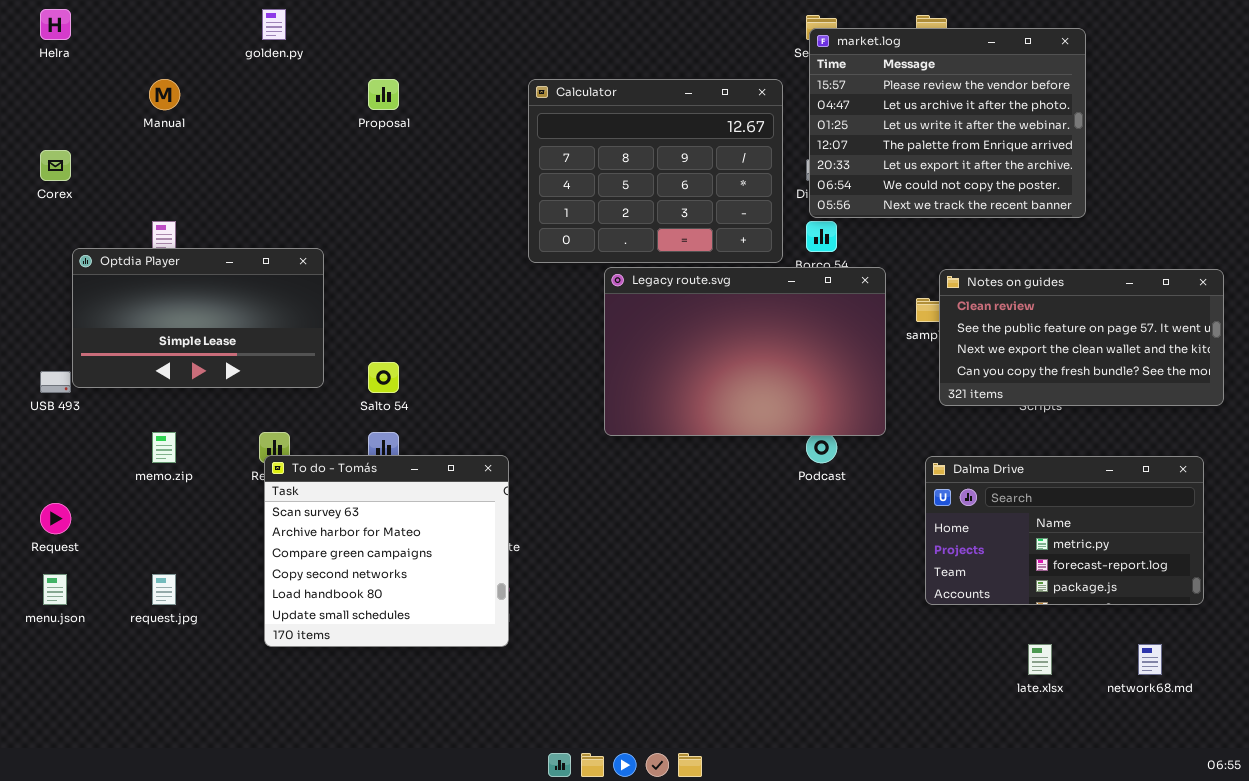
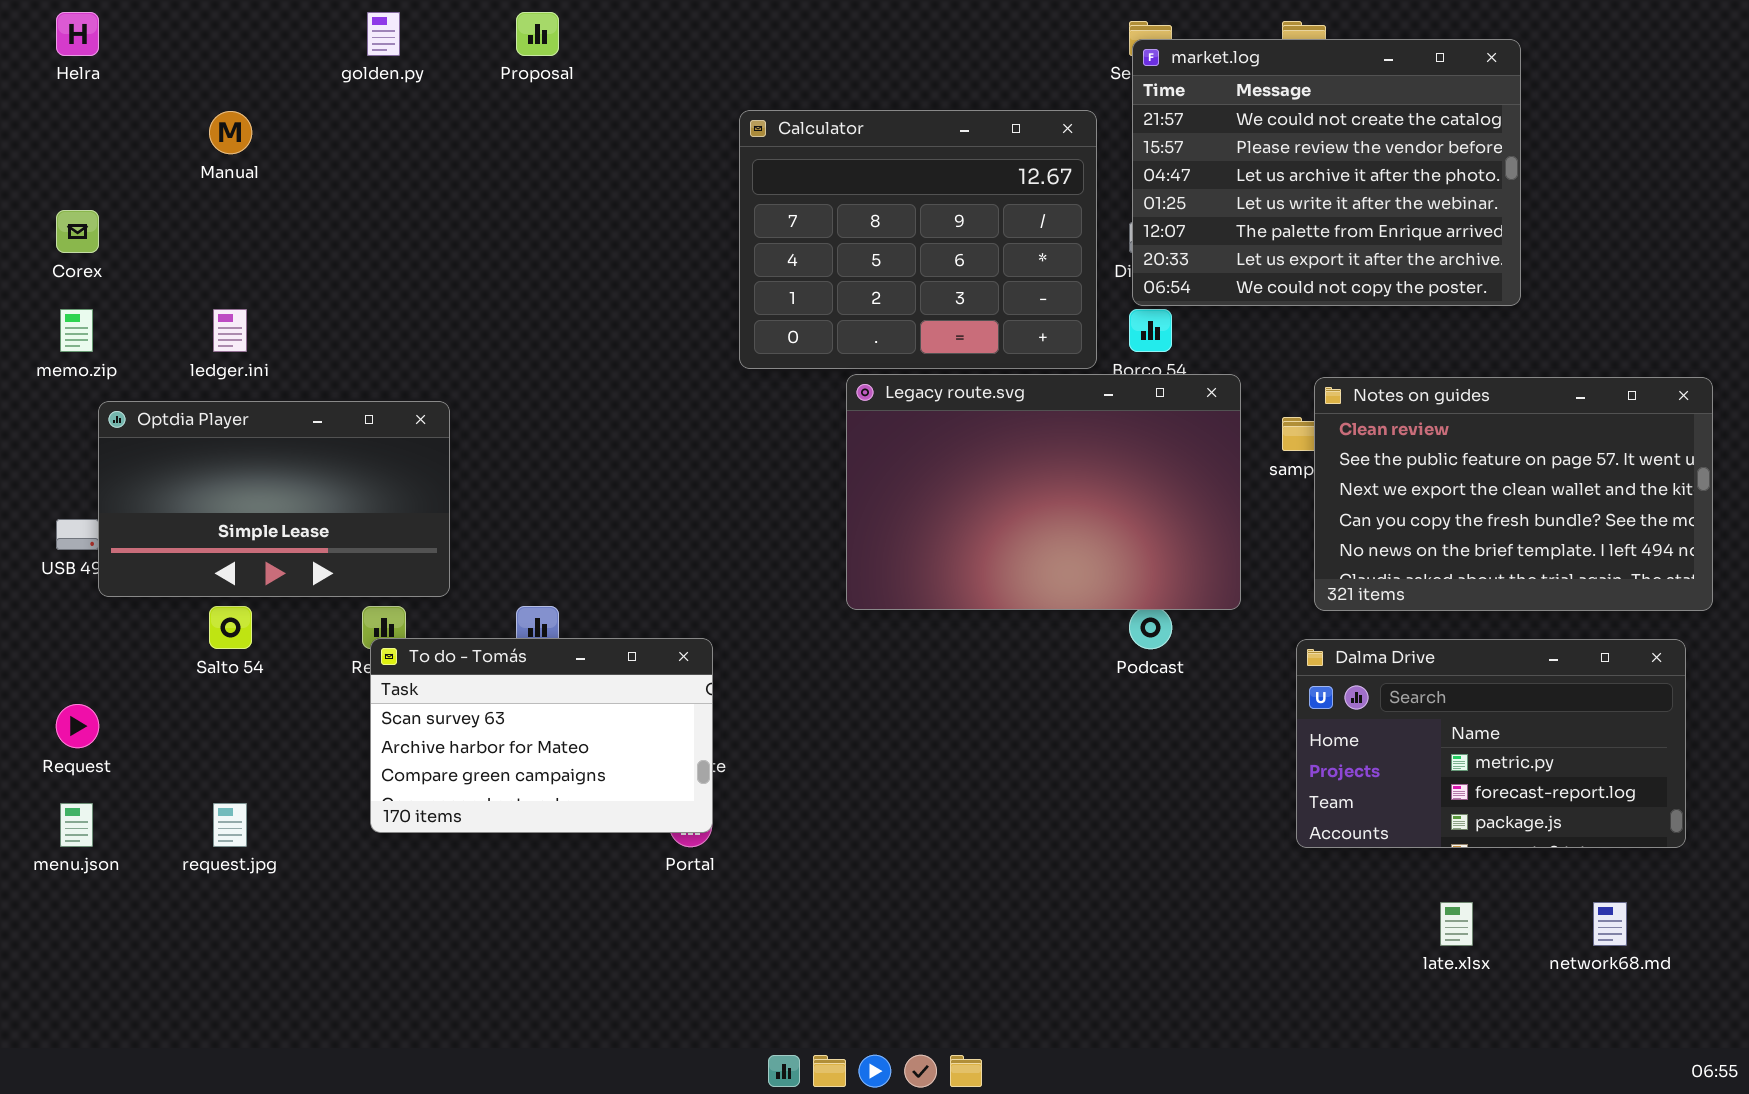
market.log: [809,28,1086,218] -> [1132,39,1521,306], scrolled up 1 row
Proposal: [368,79,399,110] -> [516,12,559,56], moved
Optdia Player: [72,248,324,388] -> [98,401,450,597], moved
Notes on guides: [939,269,1224,406] -> [1314,377,1713,611], resized
Salto 54: [368,362,399,393] -> [209,606,252,649], moved
memo.zip: [152,432,176,463] -> [60,309,93,352], moved
To do - Tomás: [264,455,509,647] -> [370,638,713,833], resized

